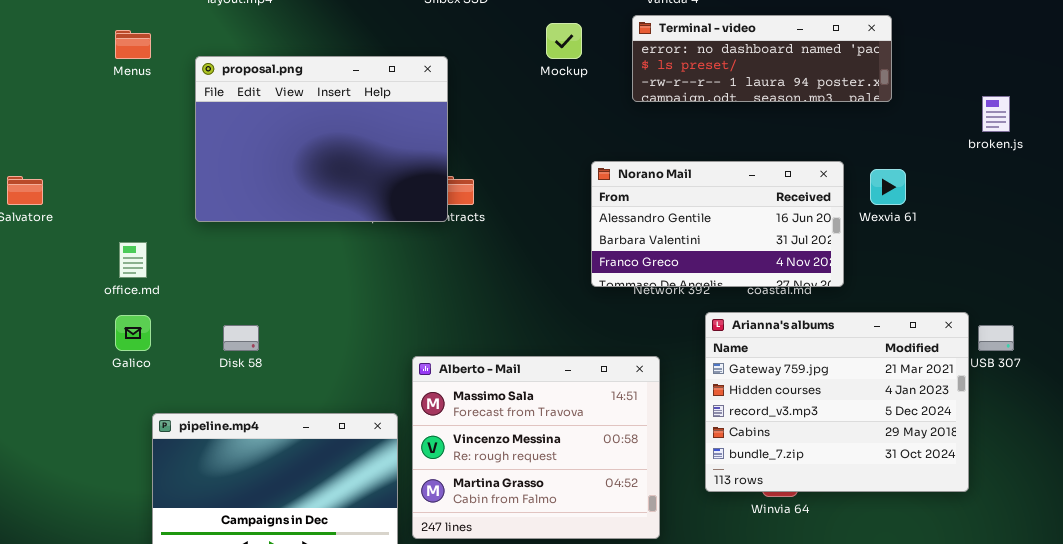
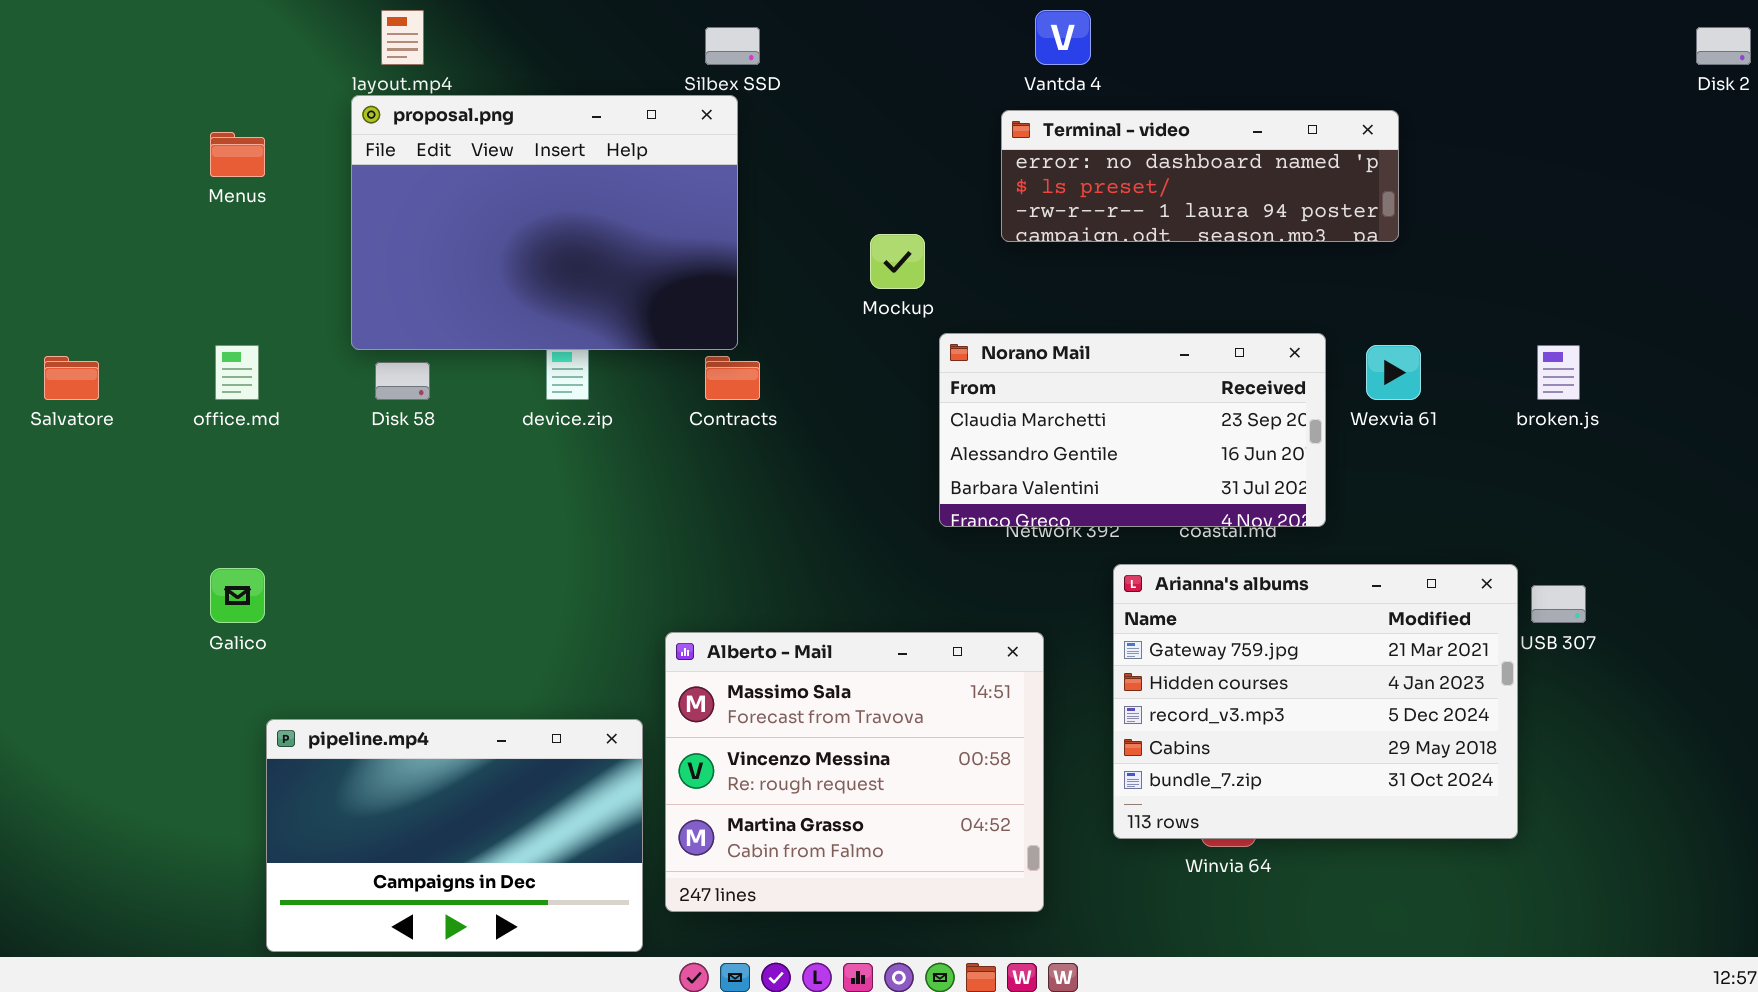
Mockup: [546,23,582,59] -> [870,234,925,289], moved
proposal.png: [195,56,448,222] -> [351,95,738,350], moved
broken.js: [982,96,1010,132] -> [1537,345,1580,400], moved
Norano Mail: [591,161,844,287] -> [939,333,1326,527], scrolled up 1 row
office.md: [119,242,147,278] -> [215,345,259,400], moved
Disk 58: [223,325,259,351] -> [375,362,430,400], moved

